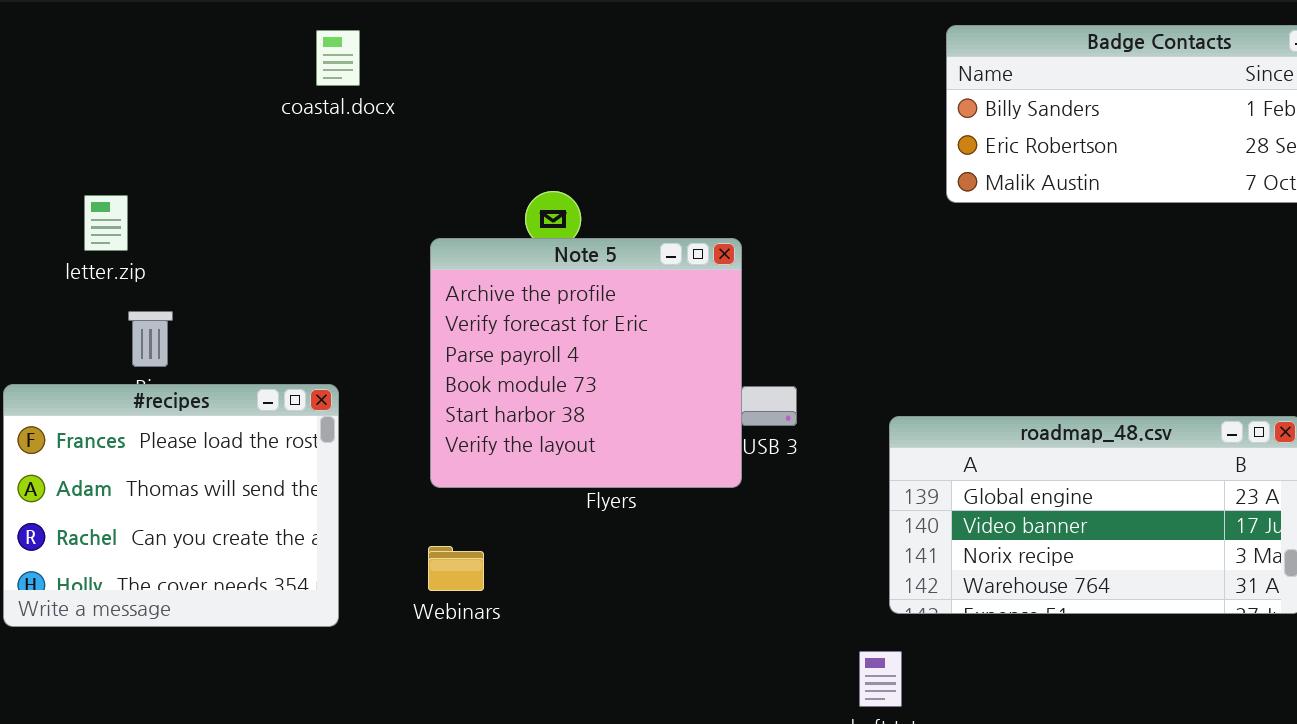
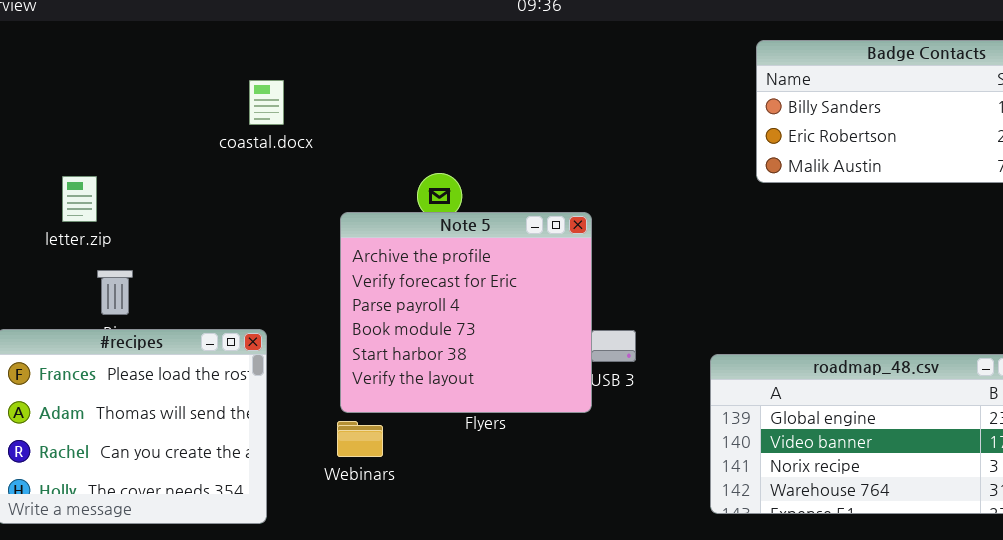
coastal.docx: [316,30,360,86] -> [249,80,284,125], moved
Webinars: [428,546,484,591] -> [337,421,383,457], moved

